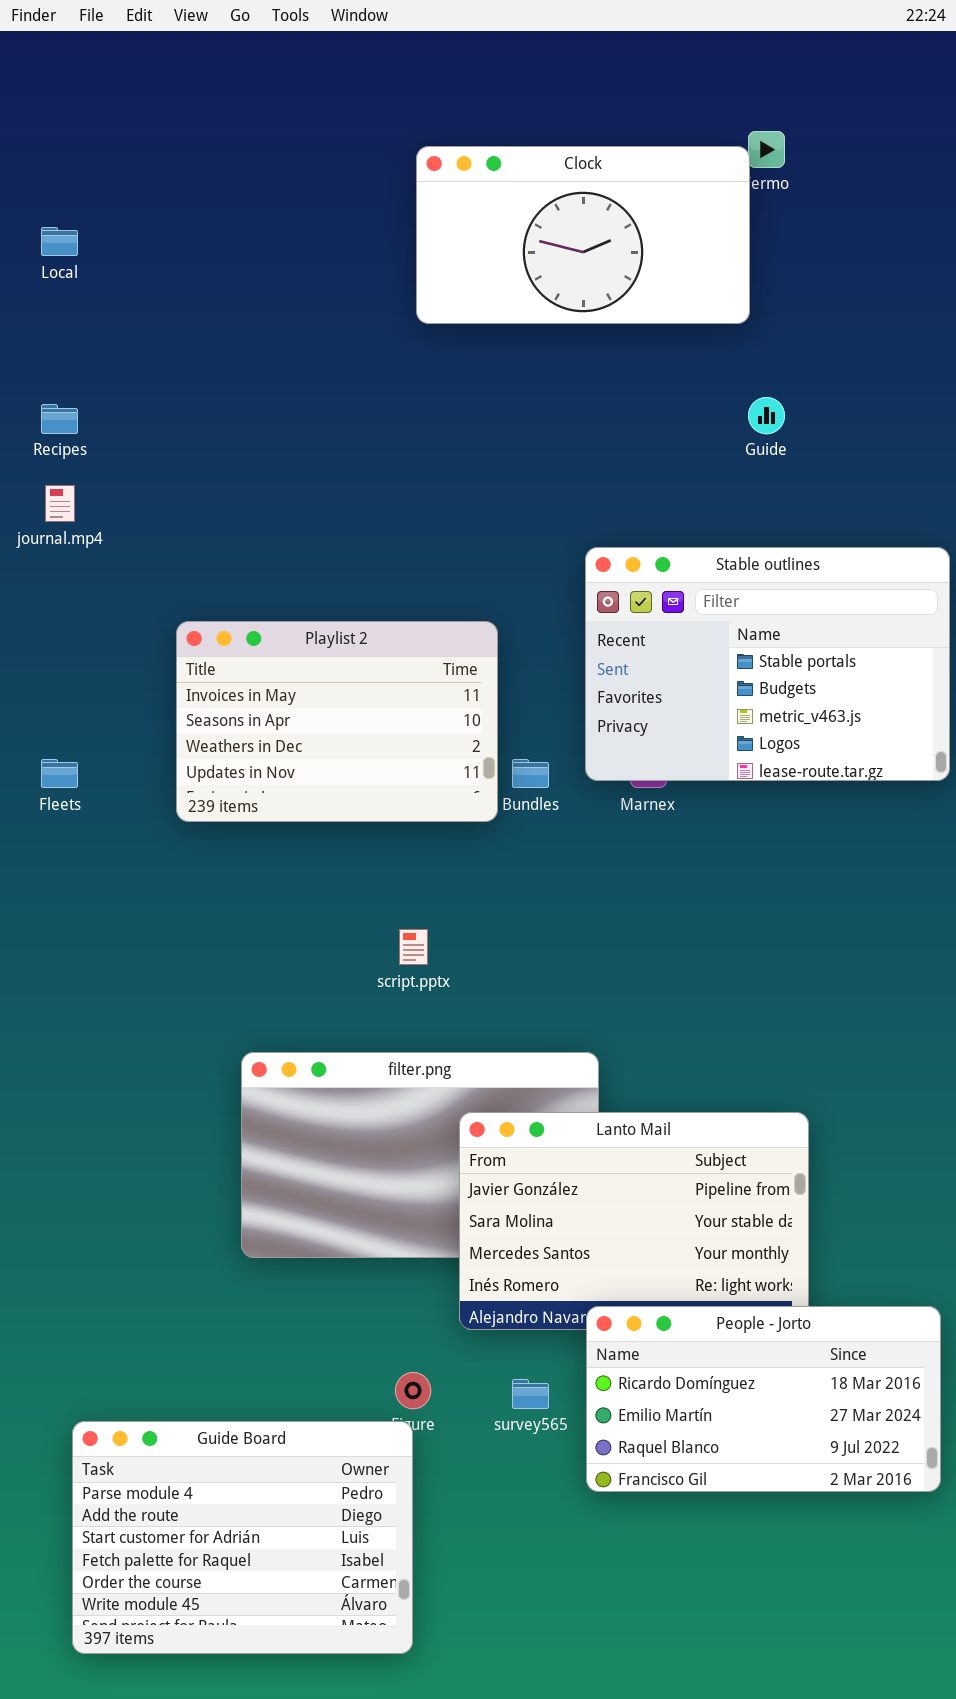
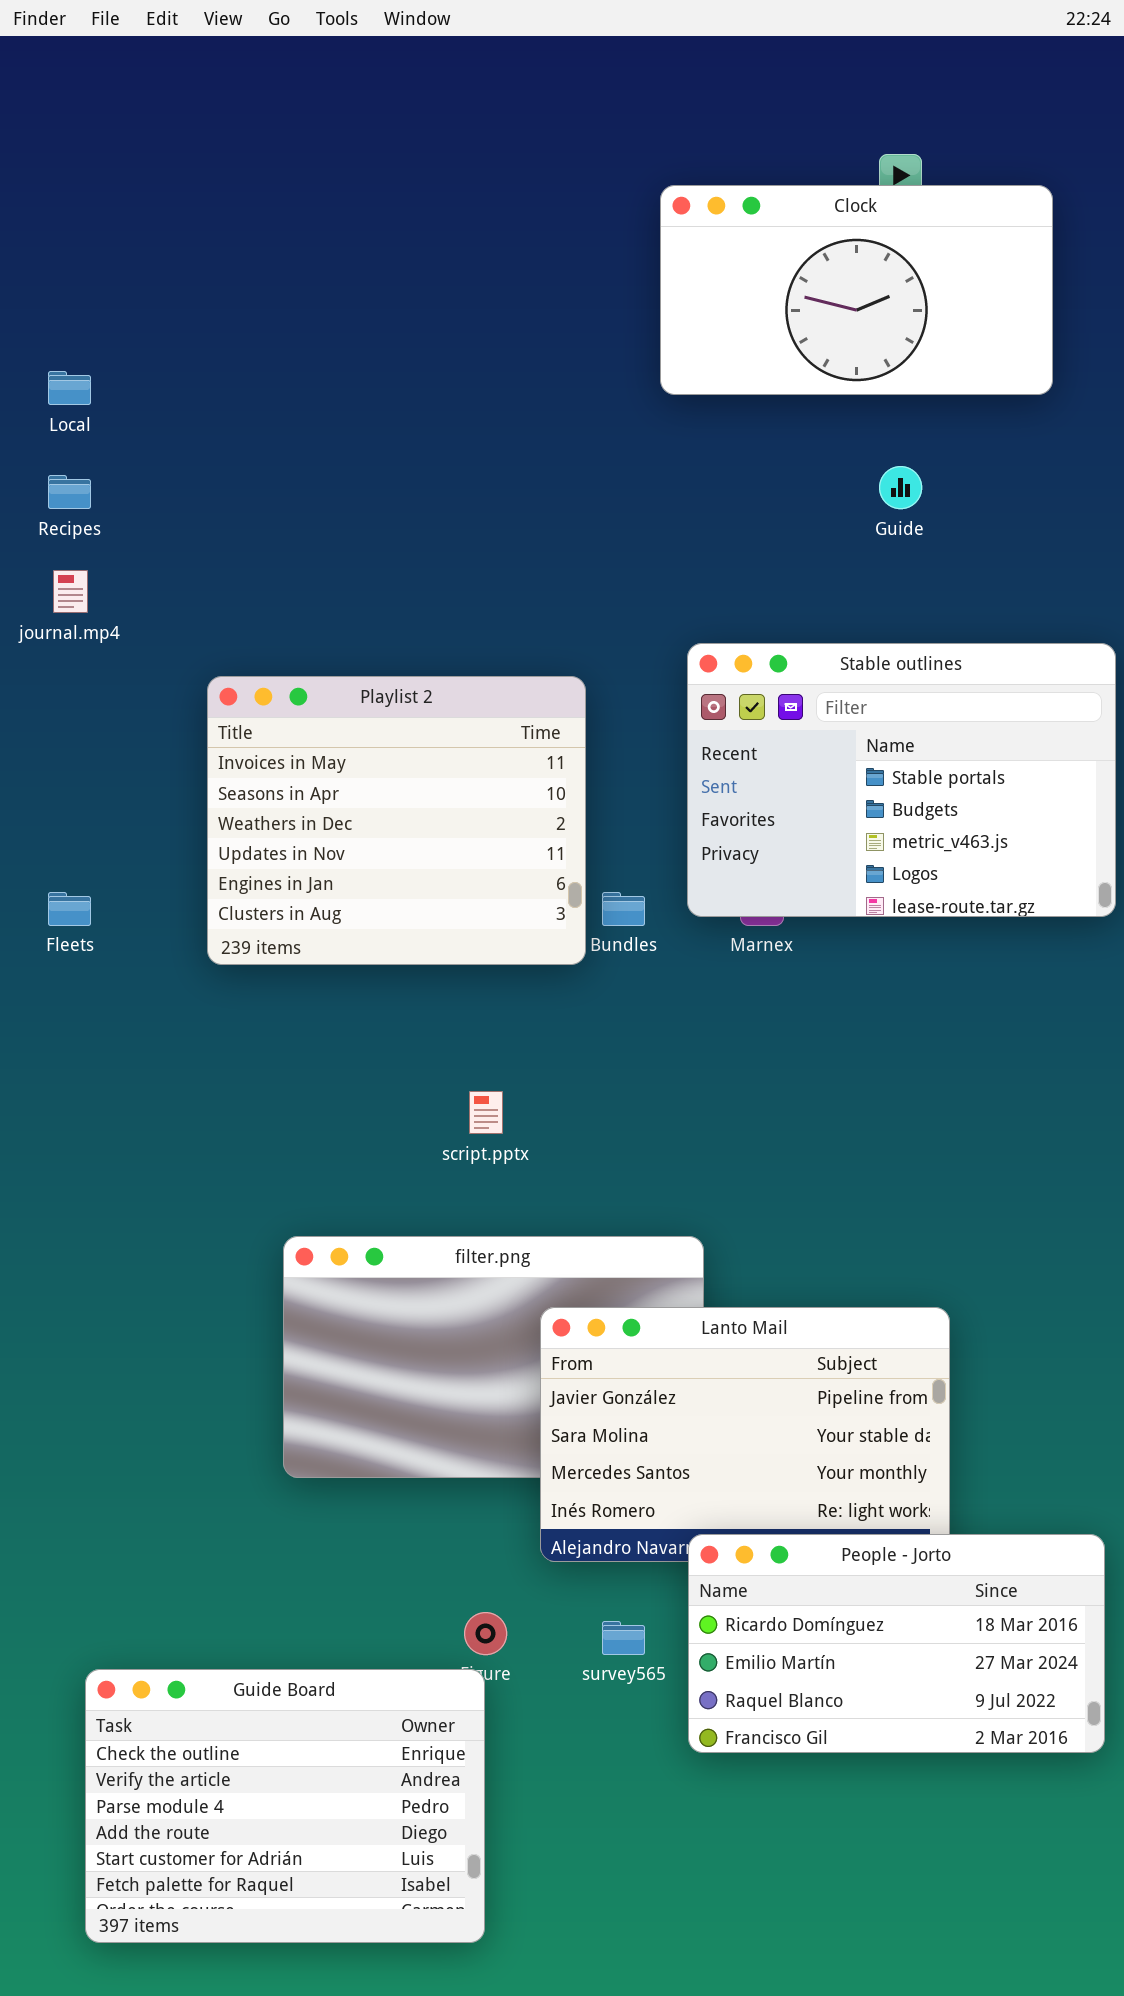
Clock: [416,146,750,324] -> [660,185,1053,395], moved
Local: [41,227,78,256] -> [48,371,91,405], moved
Playlist 2: [176,621,498,822] -> [207,676,586,965], resized
Guide Board: [72,1421,413,1654] -> [85,1669,485,1943], scrolled up 2 rows

